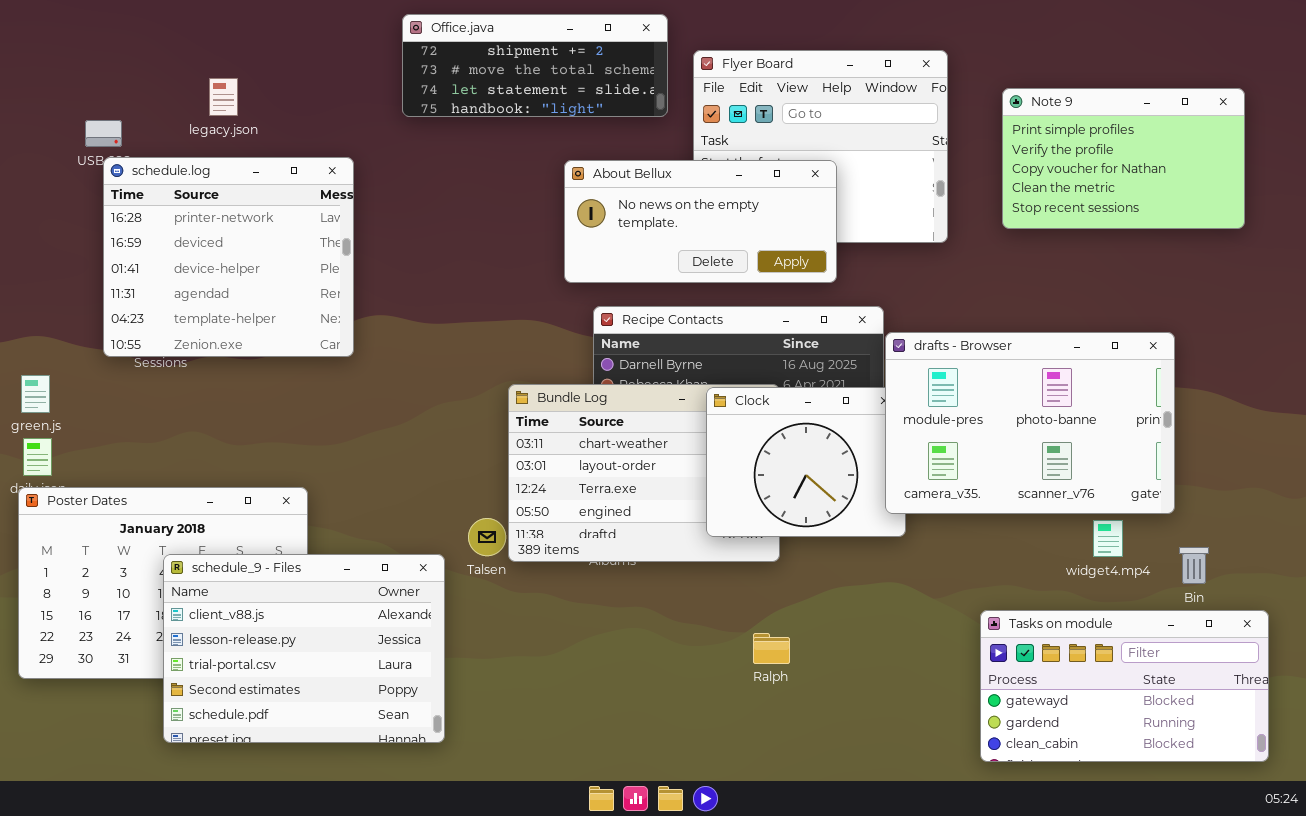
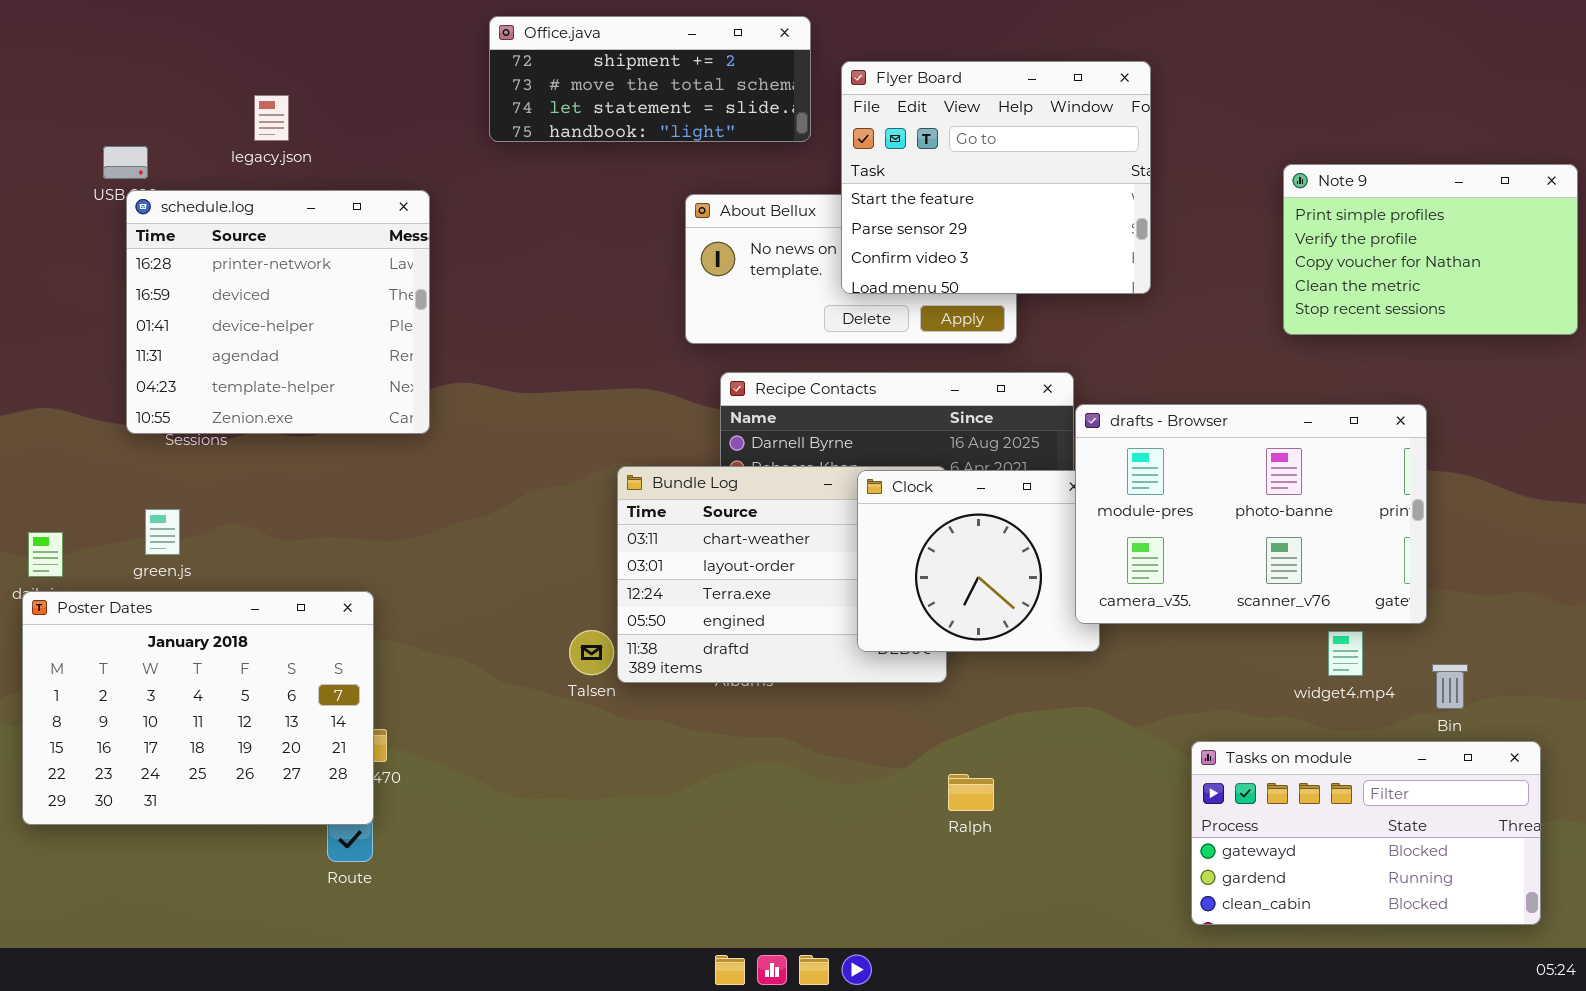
Flyer Board: [693,50,948,243] -> [841,61,1151,294], raised
Note 9: [1002,88,1245,229] -> [1283,164,1578,335], moved
green.js: [21,375,50,413] -> [145,509,180,555], moved
schedule_9 - Files: [163,554,445,743] -> none, closed
Ralph: [753,633,790,664] -> [948,774,994,811], moved

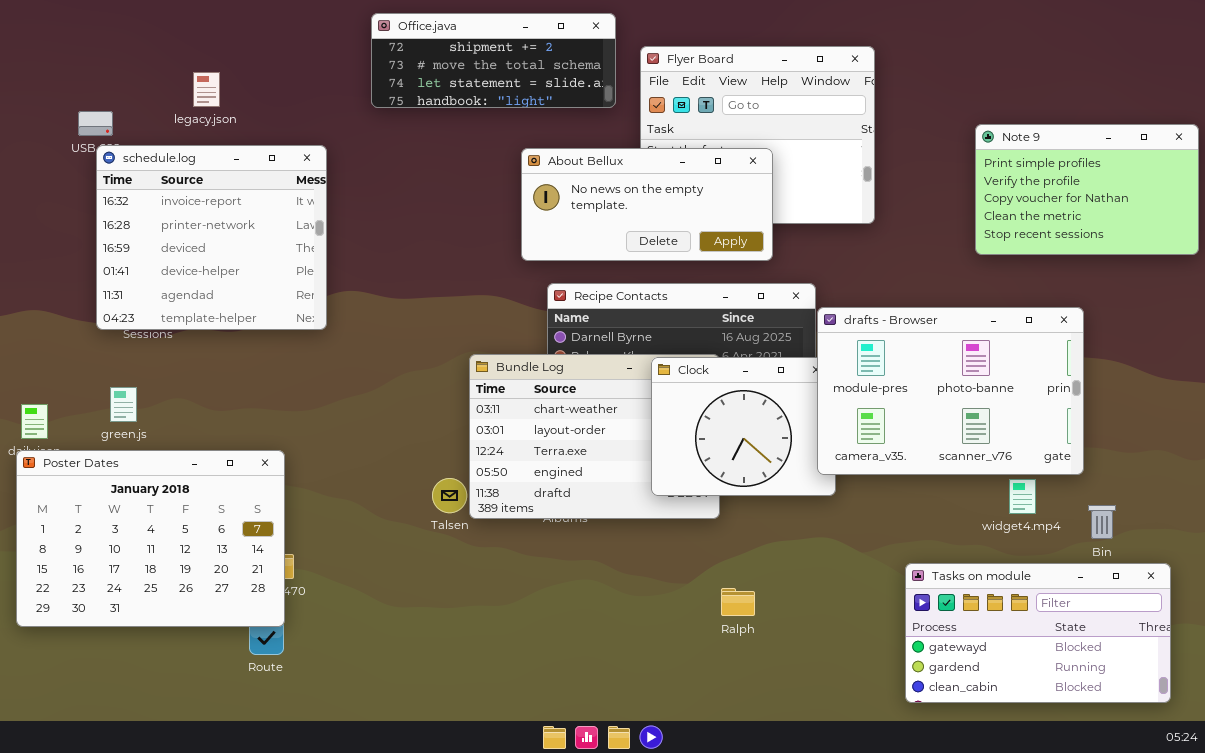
schedule.log: [126,190,430,434] -> [96,145,327,330], scrolled up 1 row
About Bellux: [685,194,1017,344] -> [521,148,773,261], raised

